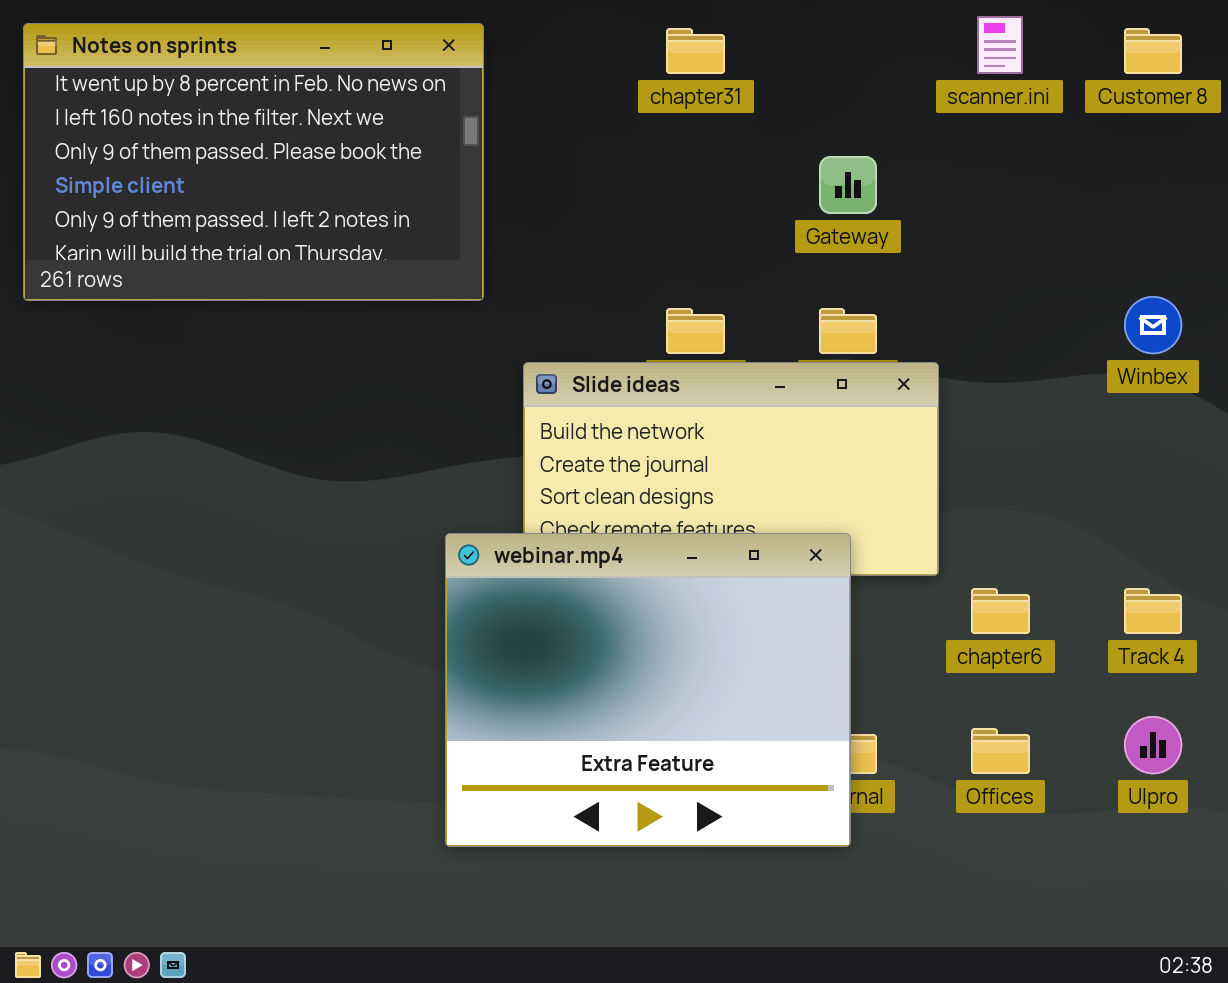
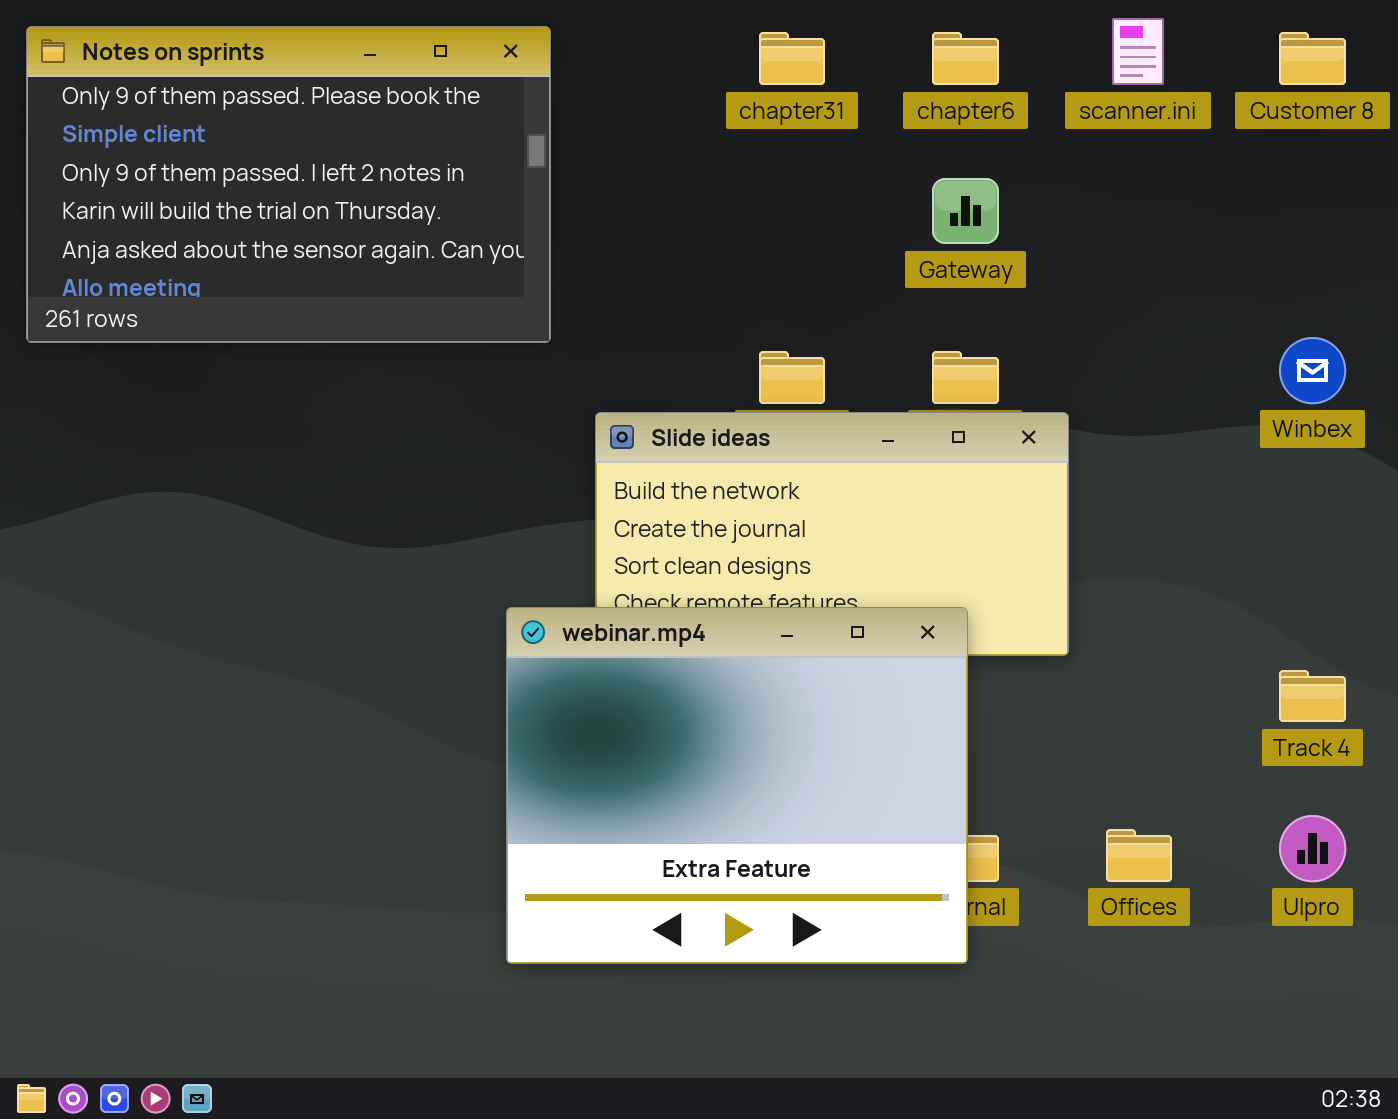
Notes on sprints: [23,23,484,301] -> [26,26,551,343], scrolled down 2 rows
chapter6: [971,588,1030,634] -> [932,32,999,85], moved

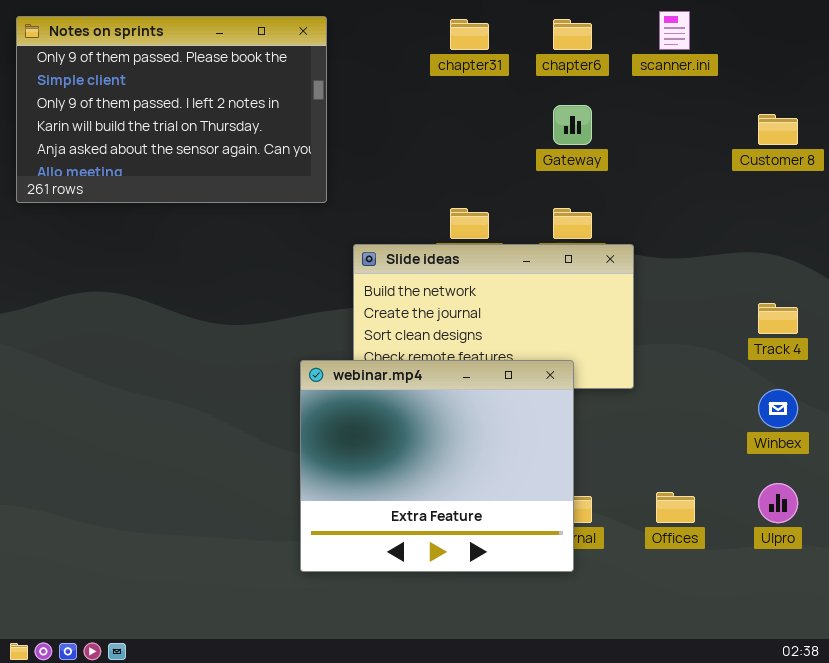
Customer 8: [1279,32,1346,85] -> [758,114,798,145], moved
Winbex: [1279,337,1346,404] -> [758,389,798,428], moved
Track 4: [1279,670,1346,722] -> [758,303,798,334], moved

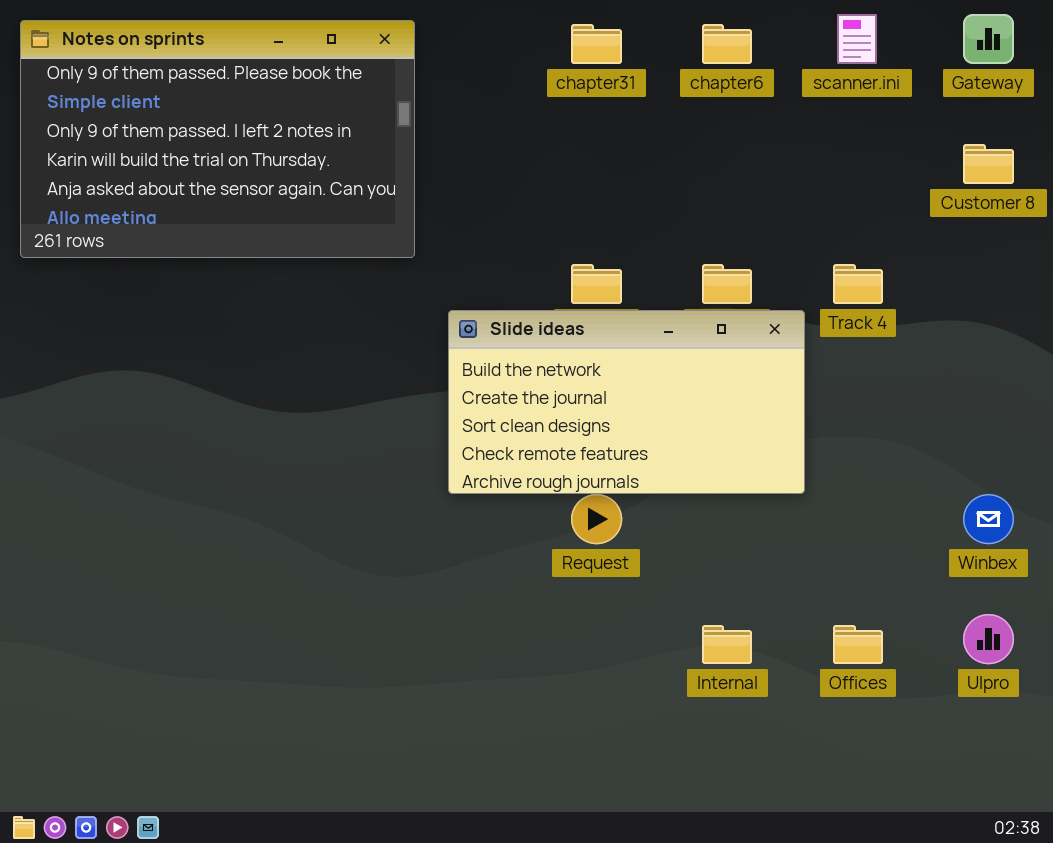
Gateway: [553,105,592,145] -> [963,14,1014,64], moved
Track 4: [758,303,798,334] -> [833,264,883,304], moved
webinar.mp4: [300,360,574,572] -> none, closed

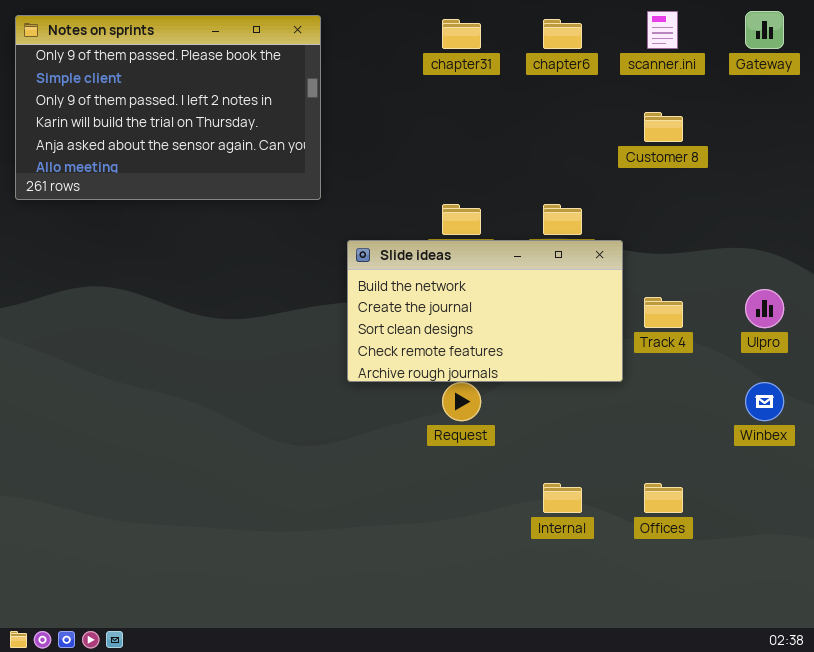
Customer 8: [963,144,1014,184] -> [644,112,683,142], moved
Track 4: [833,264,883,304] -> [644,297,683,328], moved
Ulpro: [963,614,1014,664] -> [745,289,784,328], moved

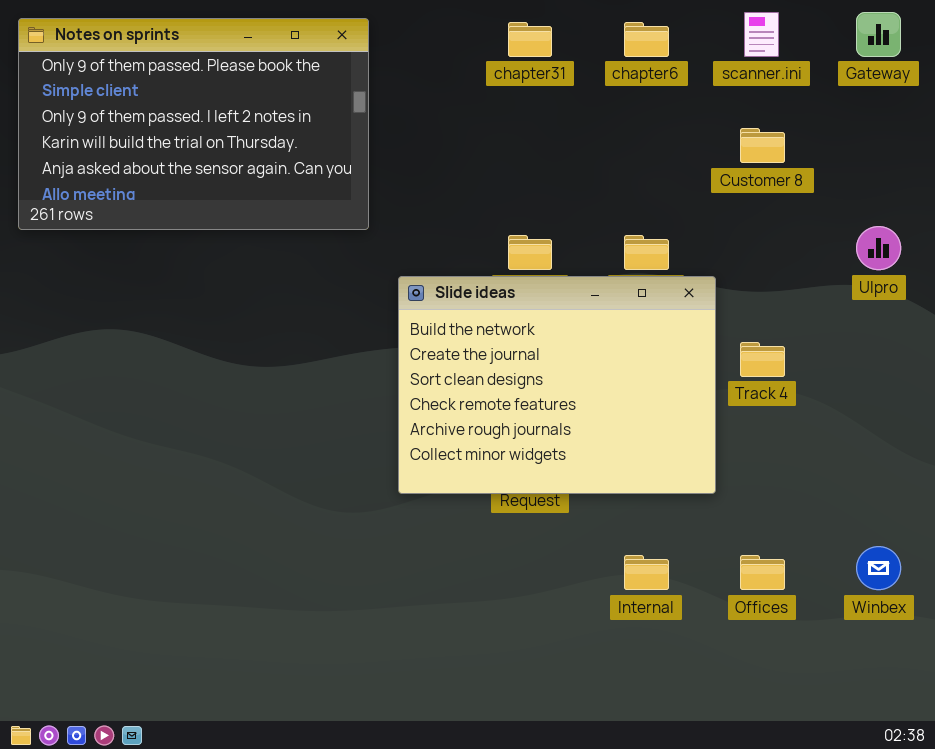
Slide ideas: [347,240,623,382] -> [398,276,716,494], resized
Ulpro: [745,289,784,328] -> [856,226,901,270], moved
Winbex: [745,382,784,421] -> [856,546,901,590], moved

